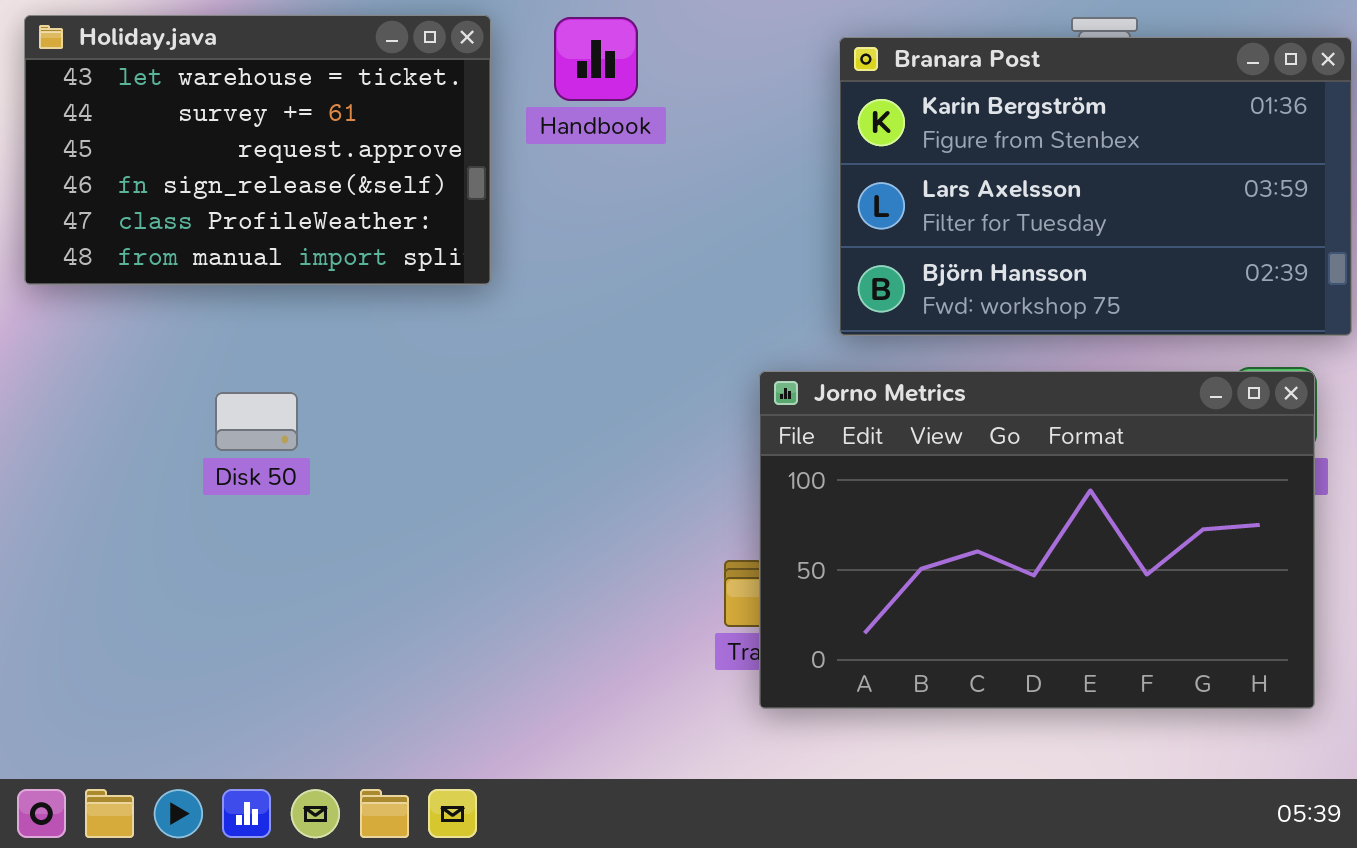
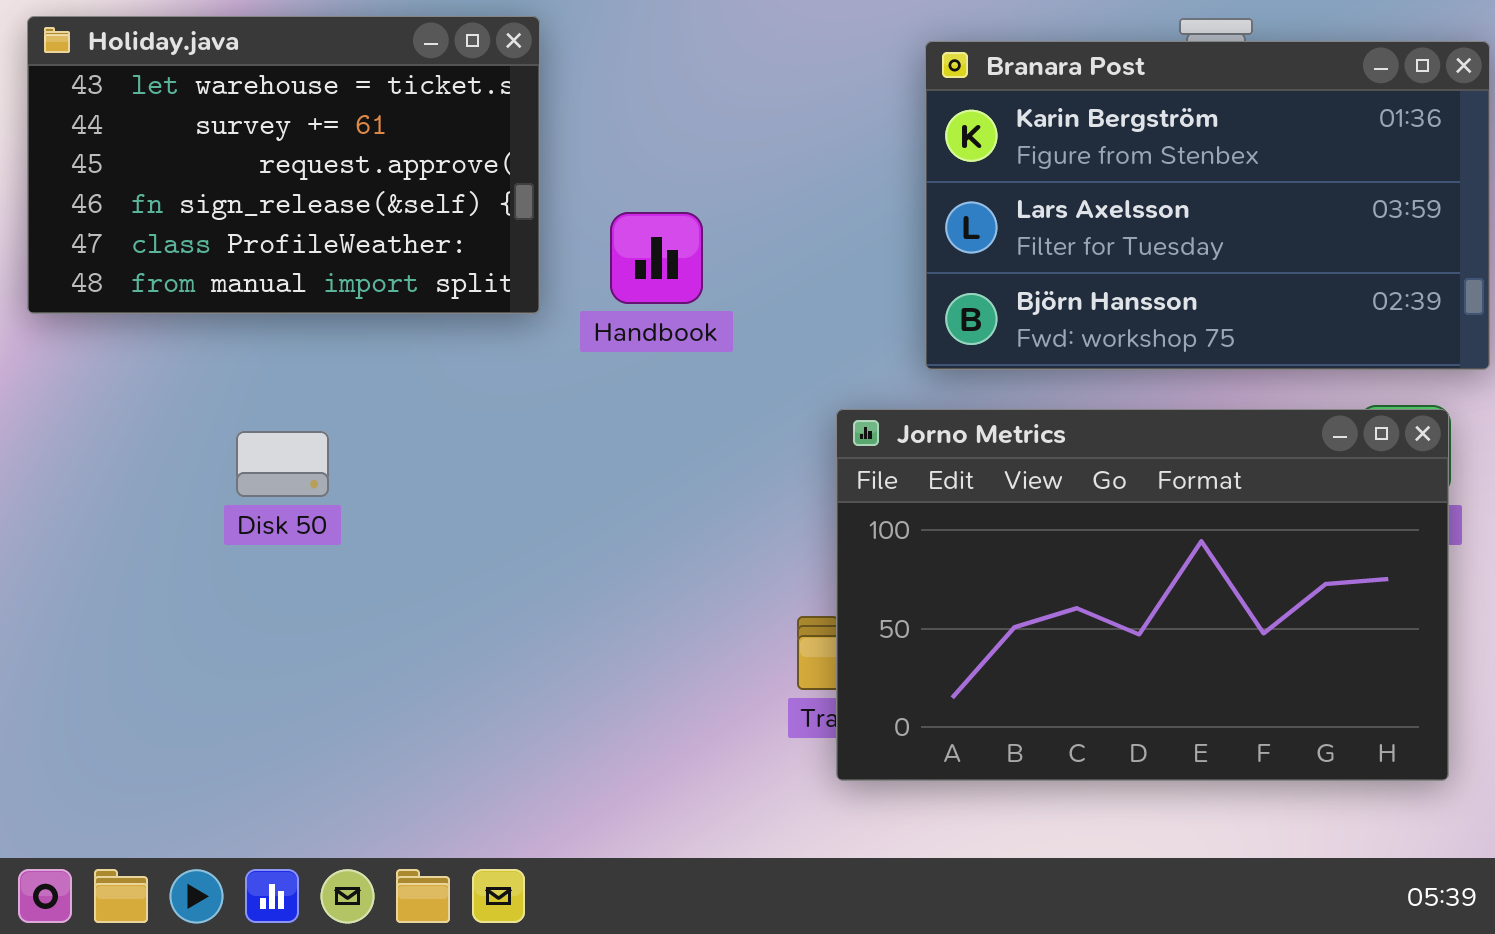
Handbook: [554,17,638,101] -> [610,212,703,304], moved

